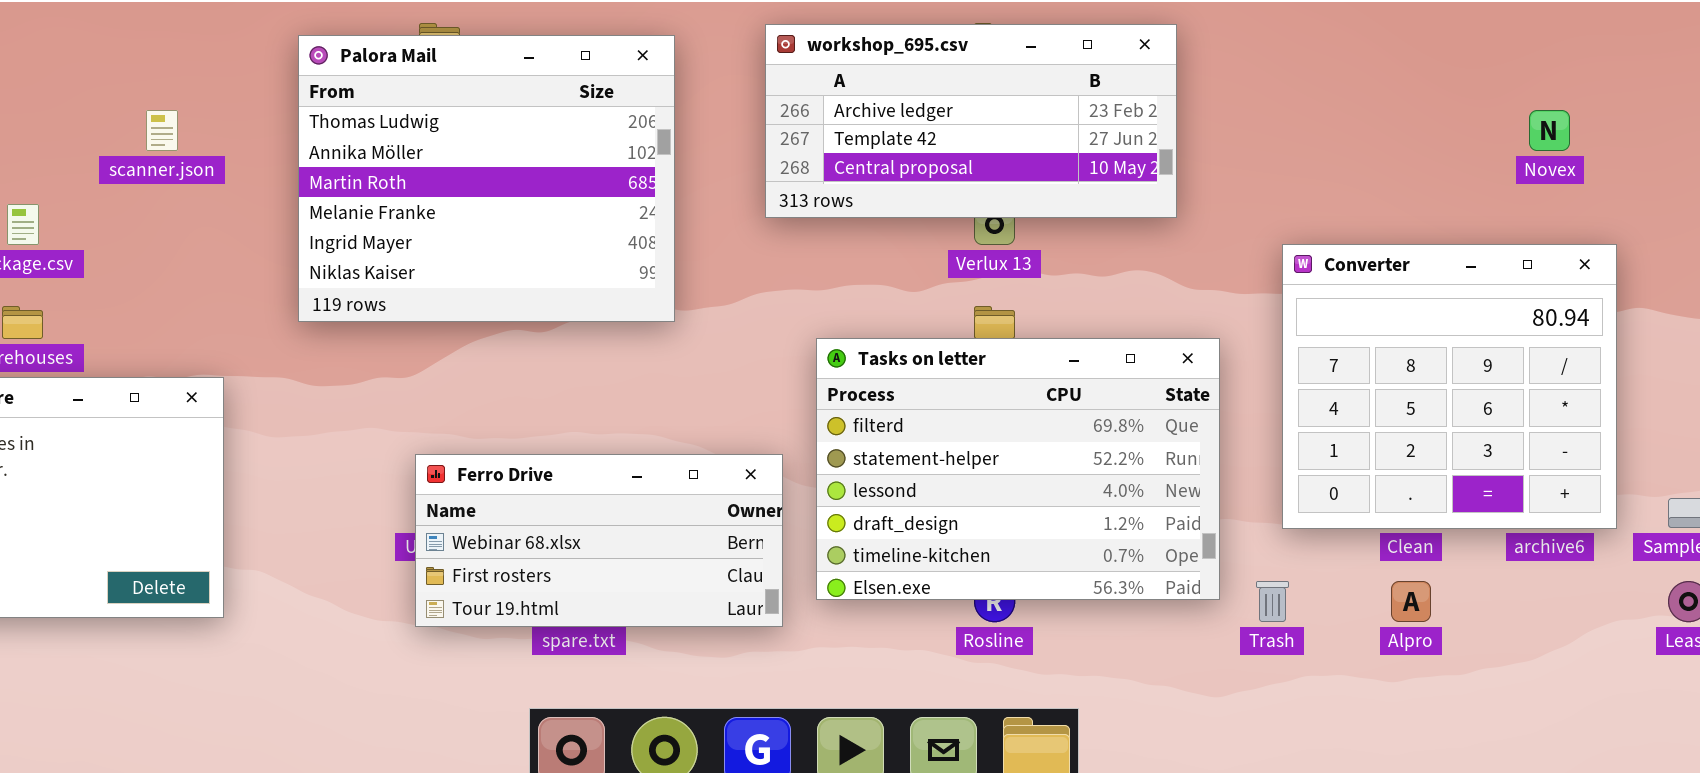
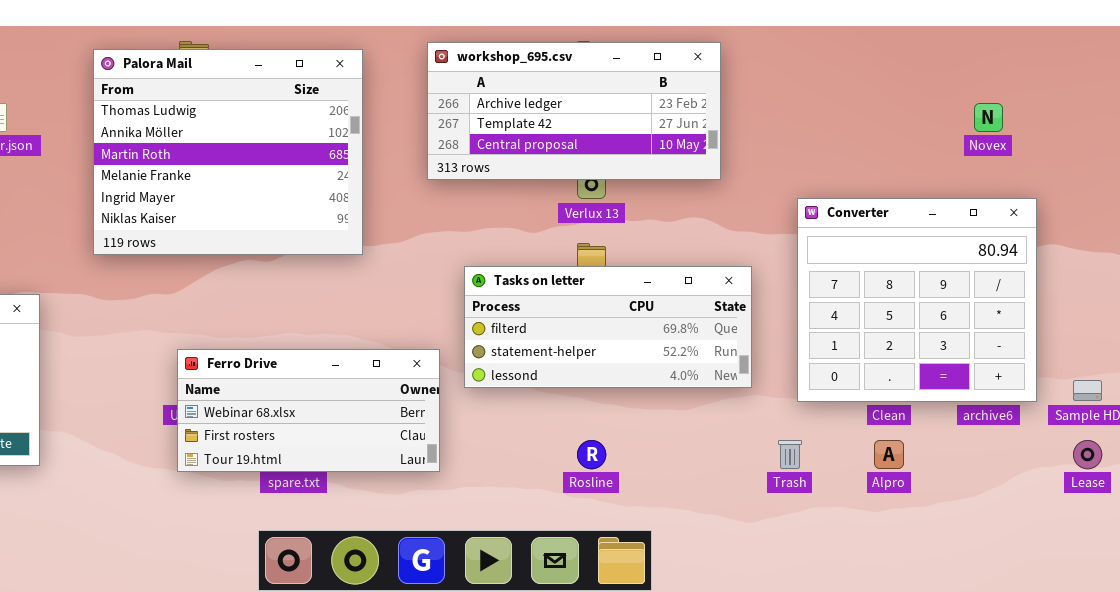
Tasks on letter: [816,338,1220,600] -> [464,266,752,388], resized

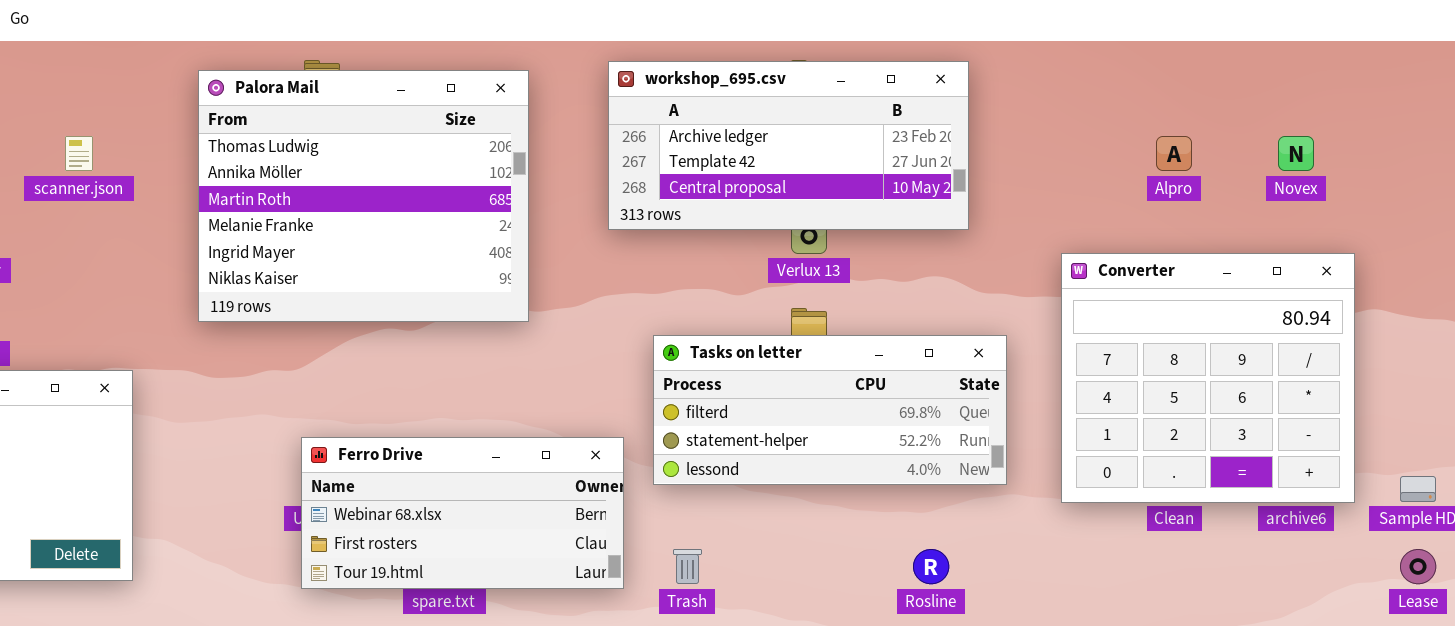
Rosline: [577,440,606,469] -> [913,549,949,584], moved
Trash: [778,440,802,469] -> [673,549,702,584], moved
Alpro: [874,440,904,469] -> [1156,136,1192,171], moved

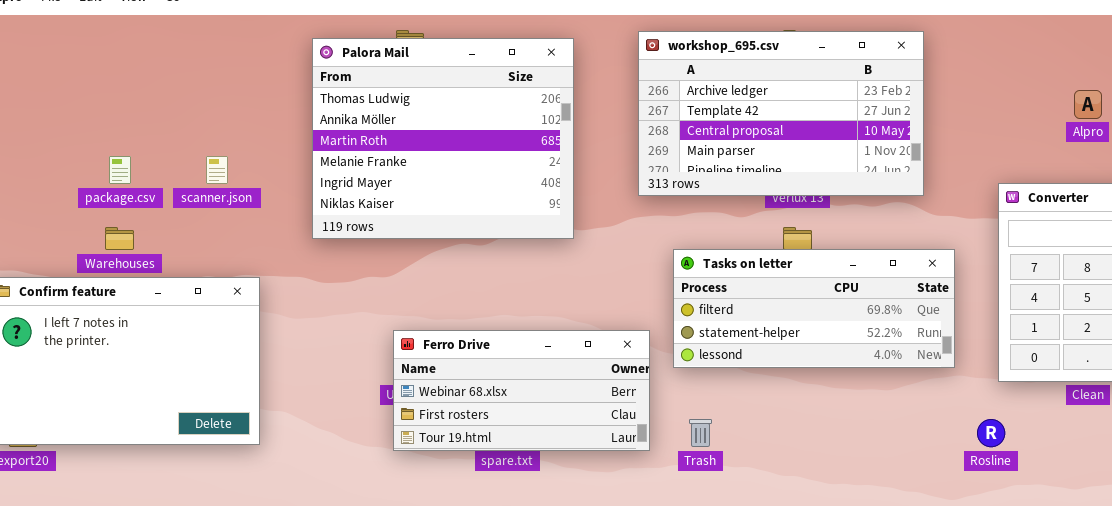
workshop_695.csv: [608,61,969,230] -> [638,31,924,196], resized
scanner.json: [65,136,93,171] -> [206,156,228,184], moved
Rosline: [913,549,949,584] -> [977,419,1005,447], moved

